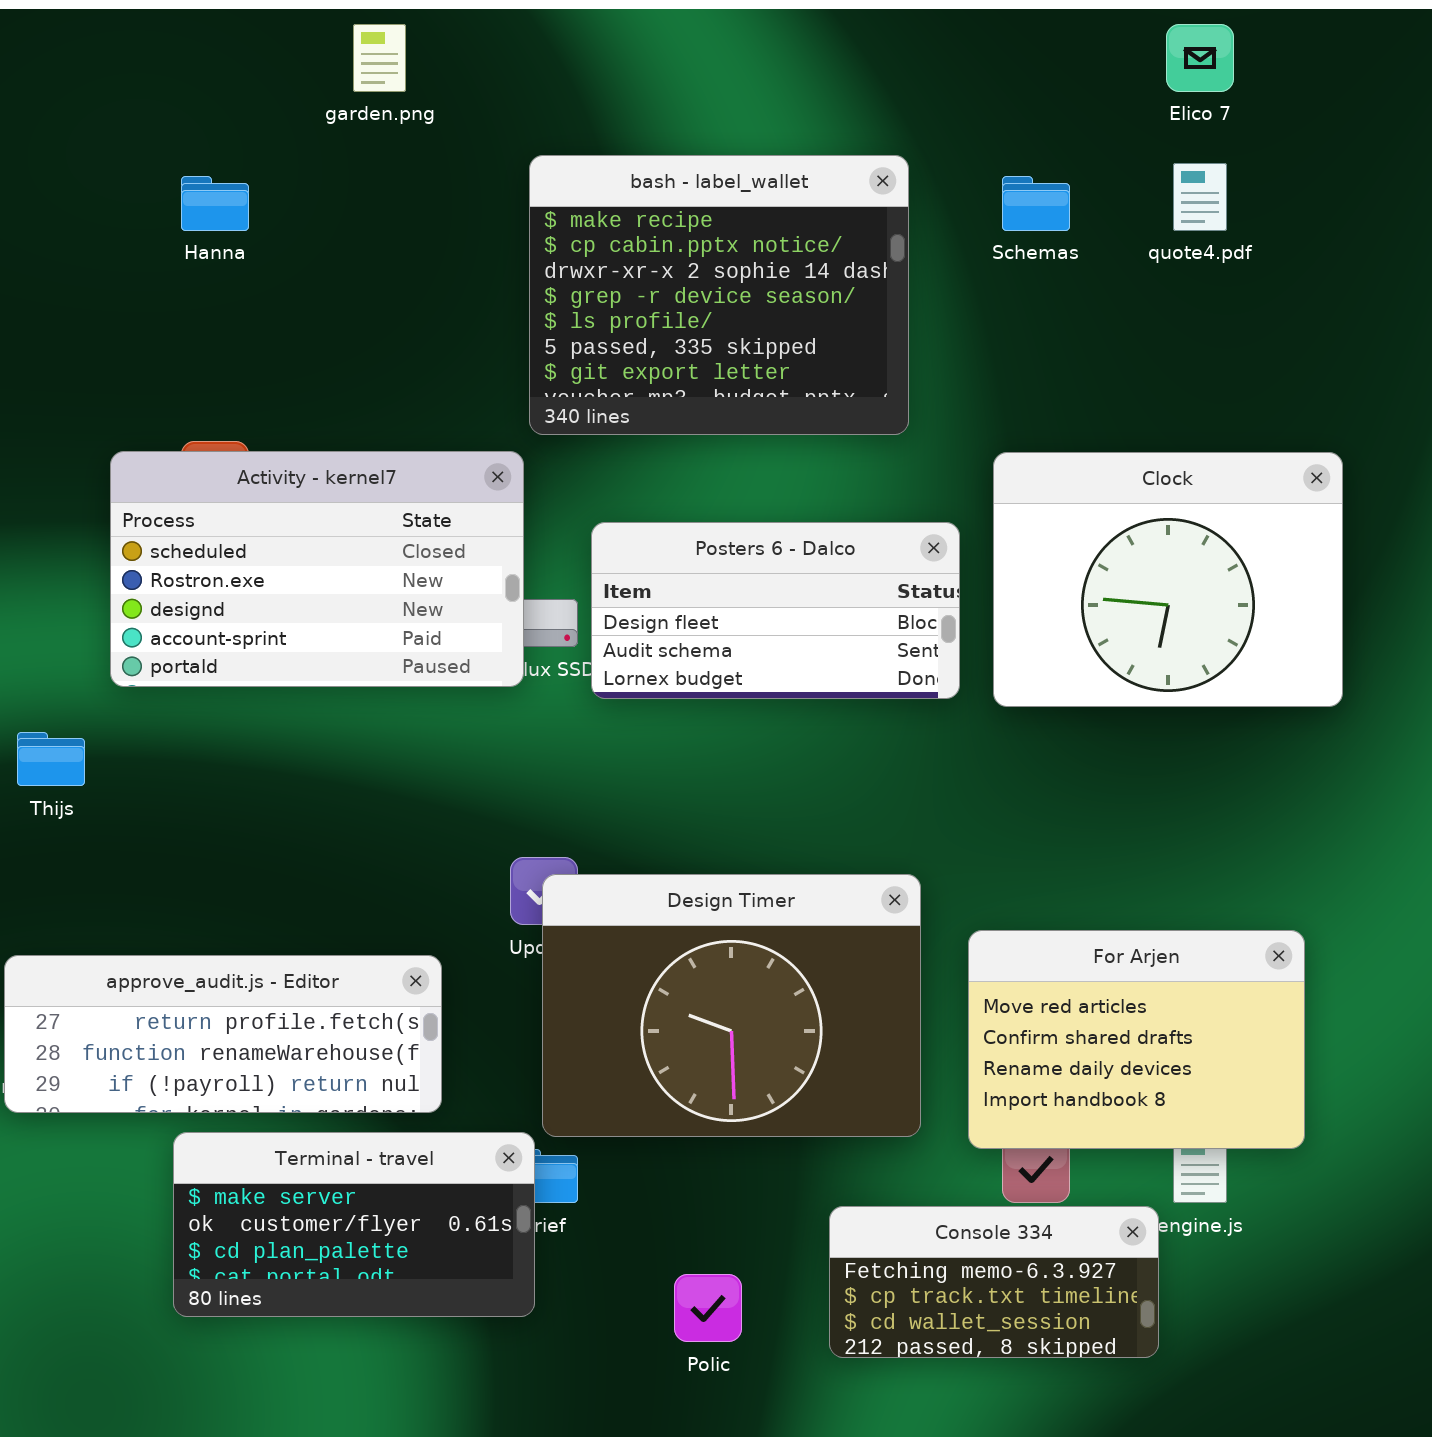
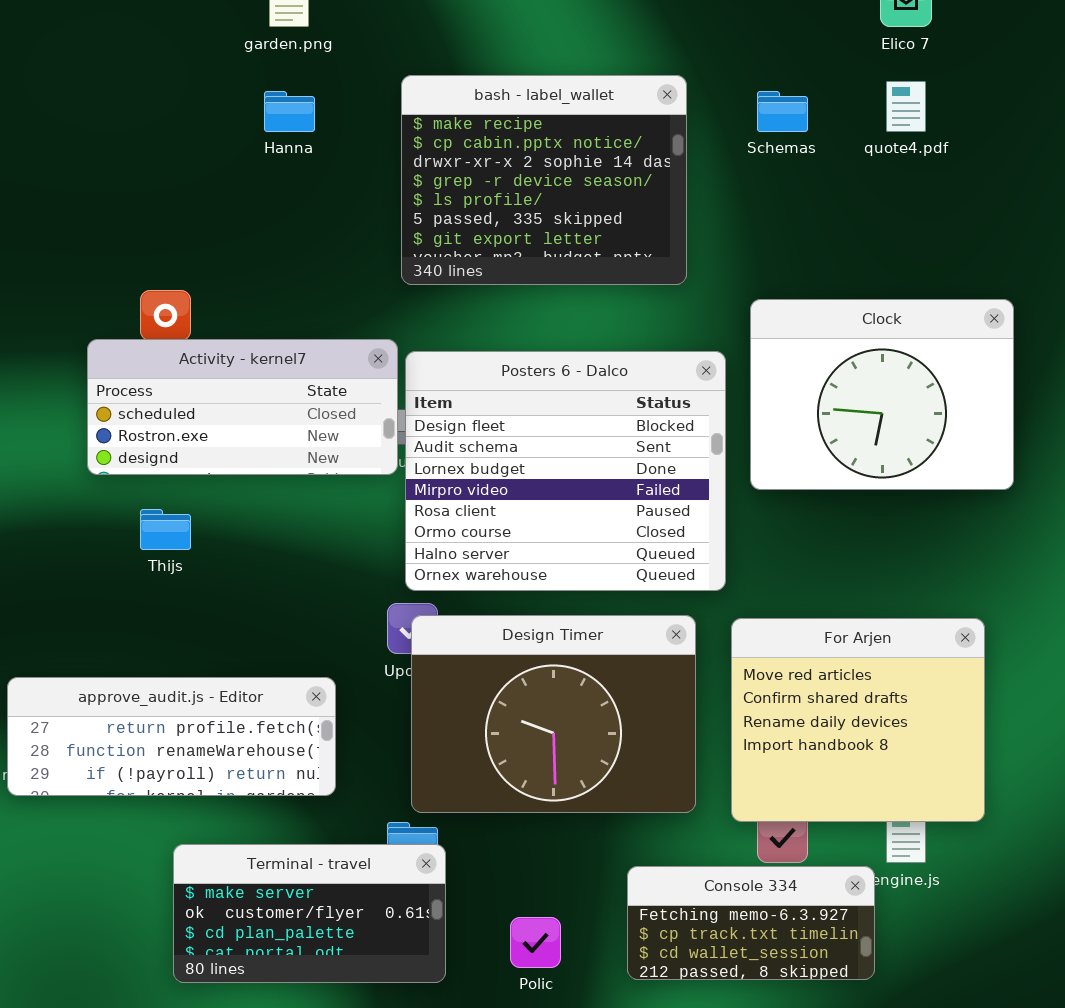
Hanna: [181,176,249,231] -> [264,91,315,132], moved
Activity - kernel7: [110,451,524,687] -> [87,339,398,475], resized
Posters 6 - Dalco: [591,522,960,699] -> [405,351,726,591], resized
Thijs: [17,732,85,786] -> [140,509,191,550], moved
For Arjen: [968,930,1305,1149] -> [731,618,985,822], resized
Terminal - travel: [173,1132,535,1317] -> [173,844,446,983], moved

